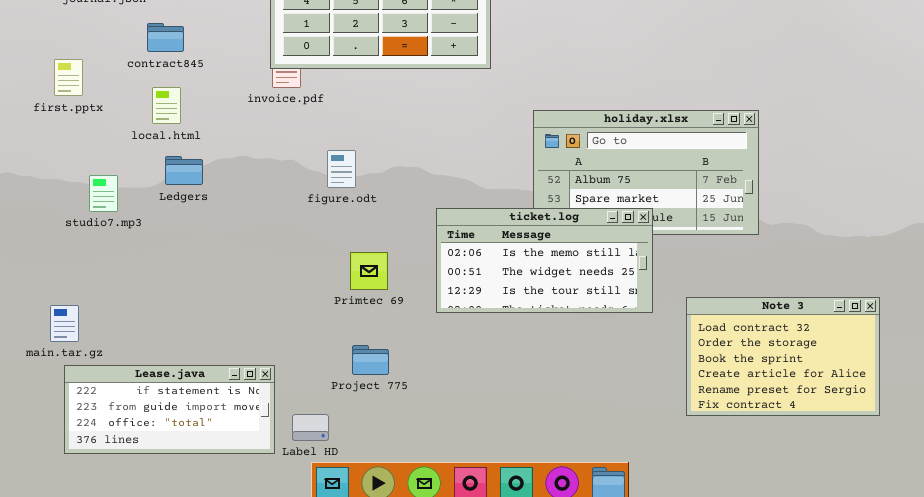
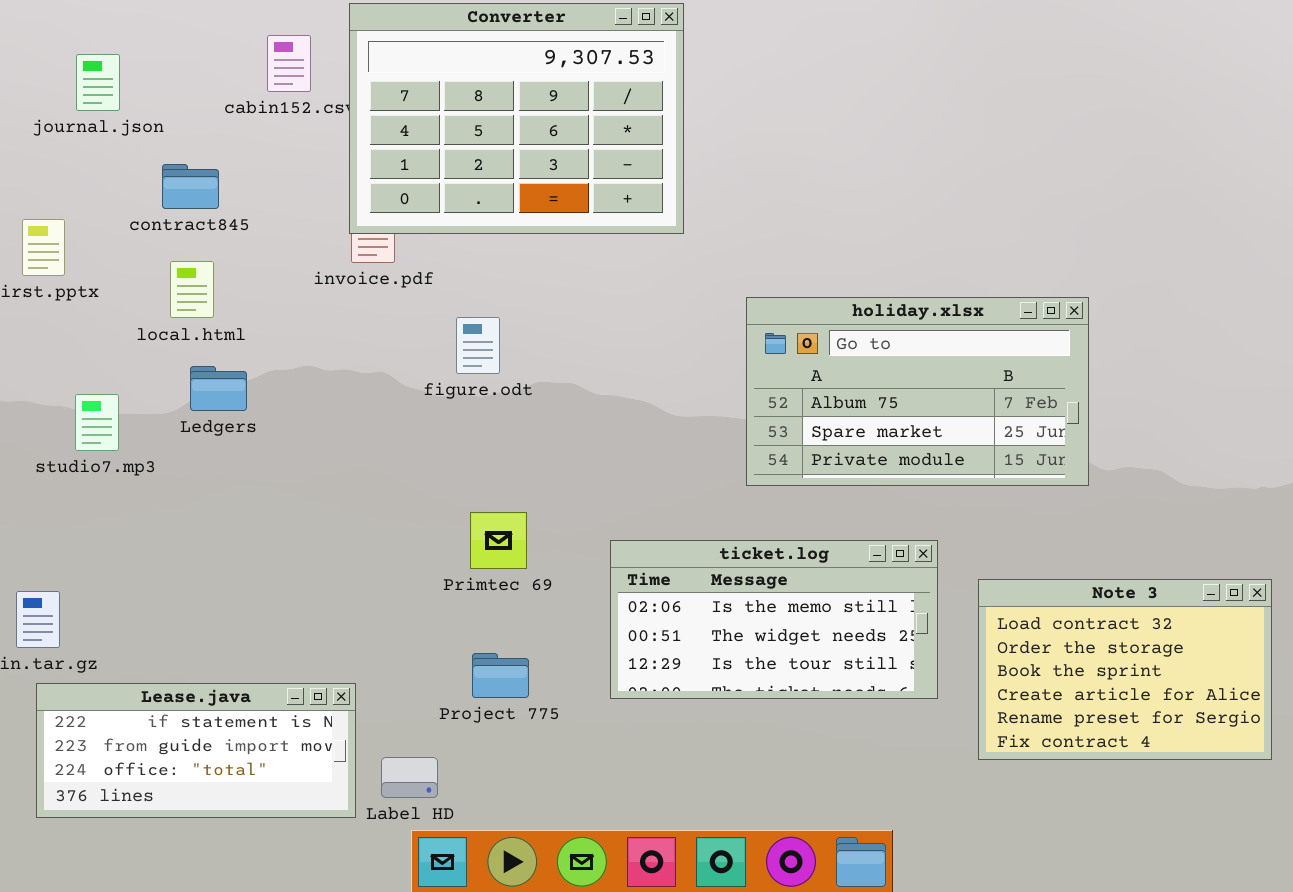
figure.odt: [327,150,356,188] -> [456,317,500,374], moved
ticket.log: [436,208,653,313] -> [610,540,938,699], moved

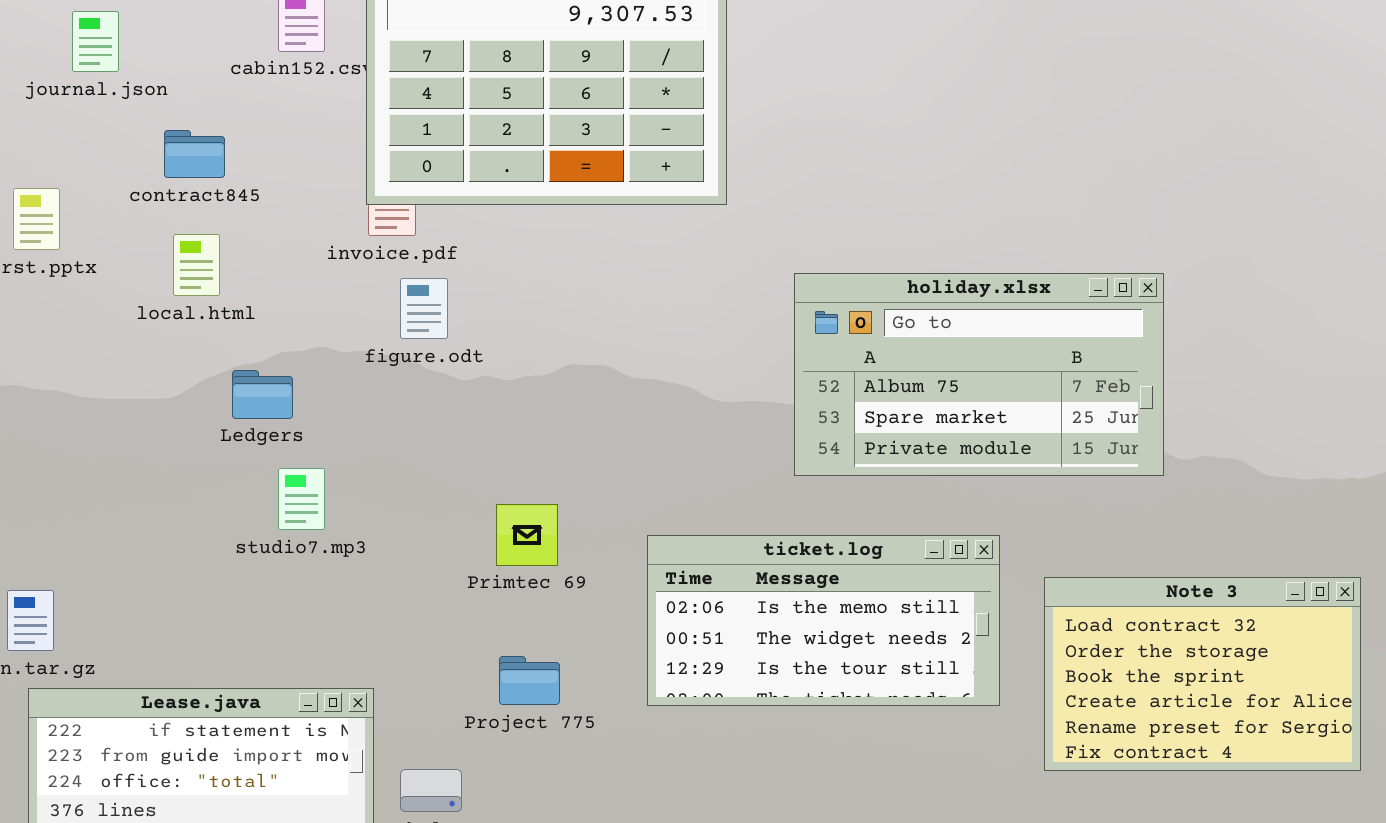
figure.odt: [456,317,500,374] -> [400,278,448,339], moved
Ledgers: [190,366,247,411] -> [232,370,293,419], moved
studio7.mp3: [75,394,119,451] -> [278,468,325,530], moved

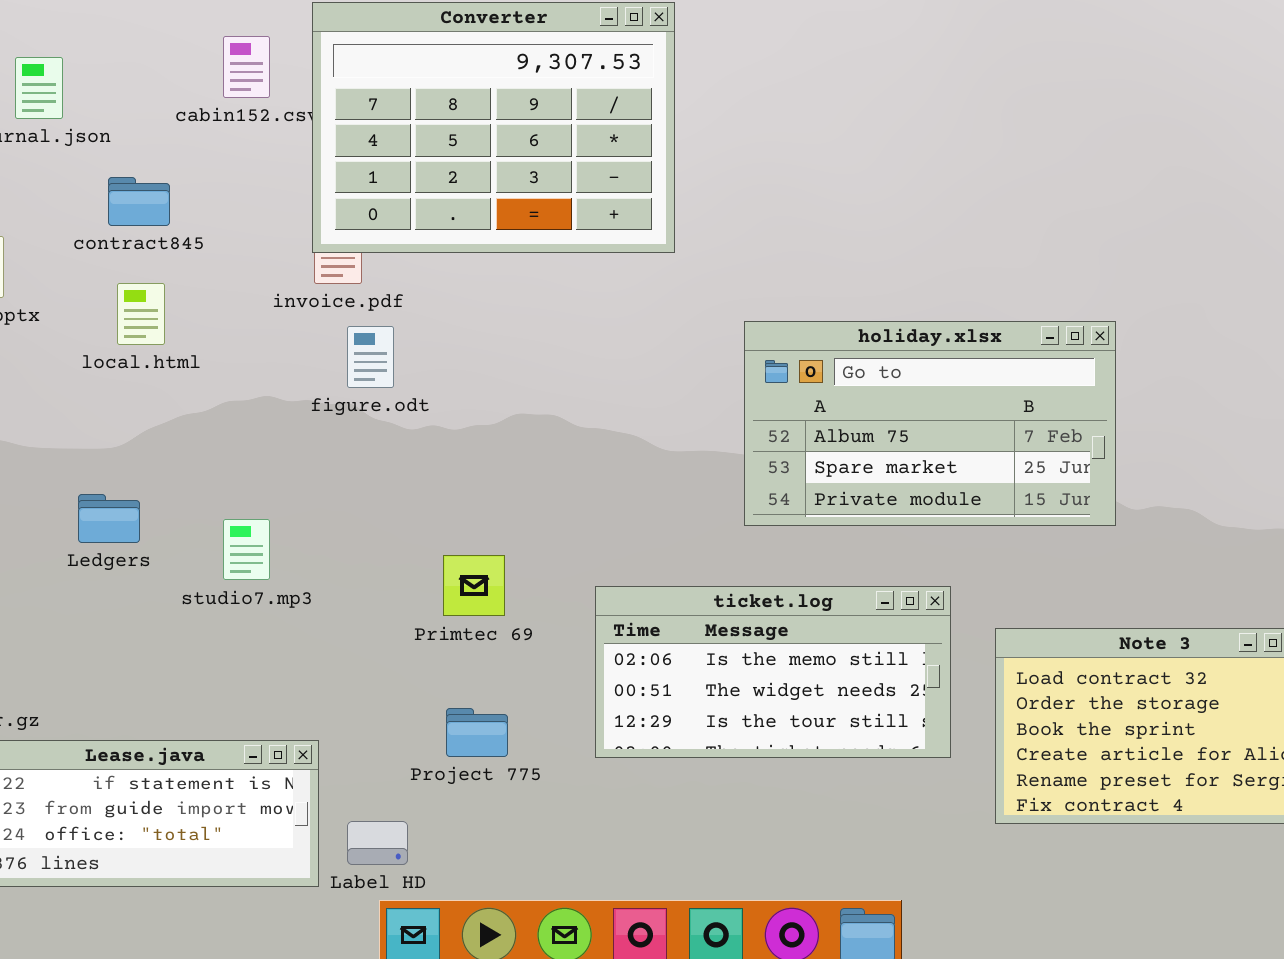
Ledgers: [232,370,293,419] -> [78,494,140,543], moved

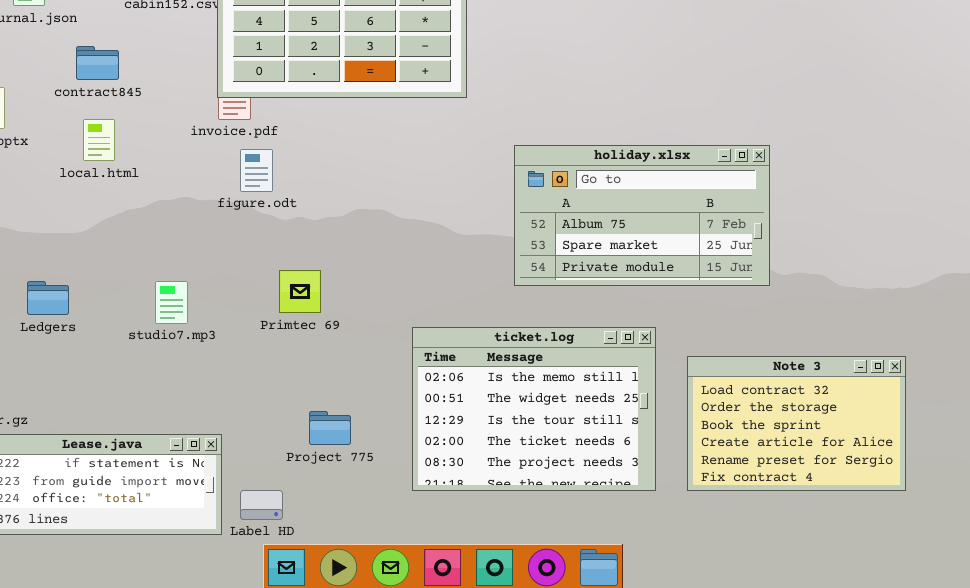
Ledgers: [78,494,140,543] -> [27,281,69,315], moved
Primtec 69: [443,555,505,616] -> [279,270,321,313], moved
ticket.log: [595,586,951,758] -> [412,327,656,491], resized

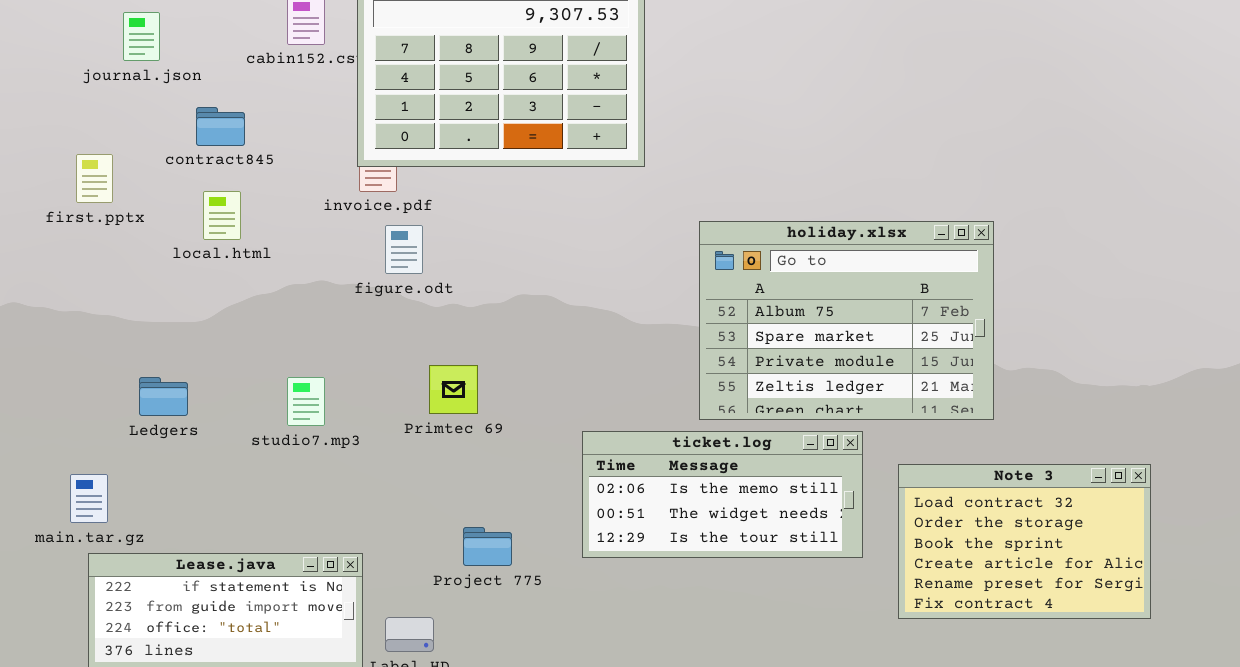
holiday.xlsx: [514,145,770,286] -> [699,221,994,420], resized
ticket.log: [412,327,656,491] -> [582,431,863,558], resized

